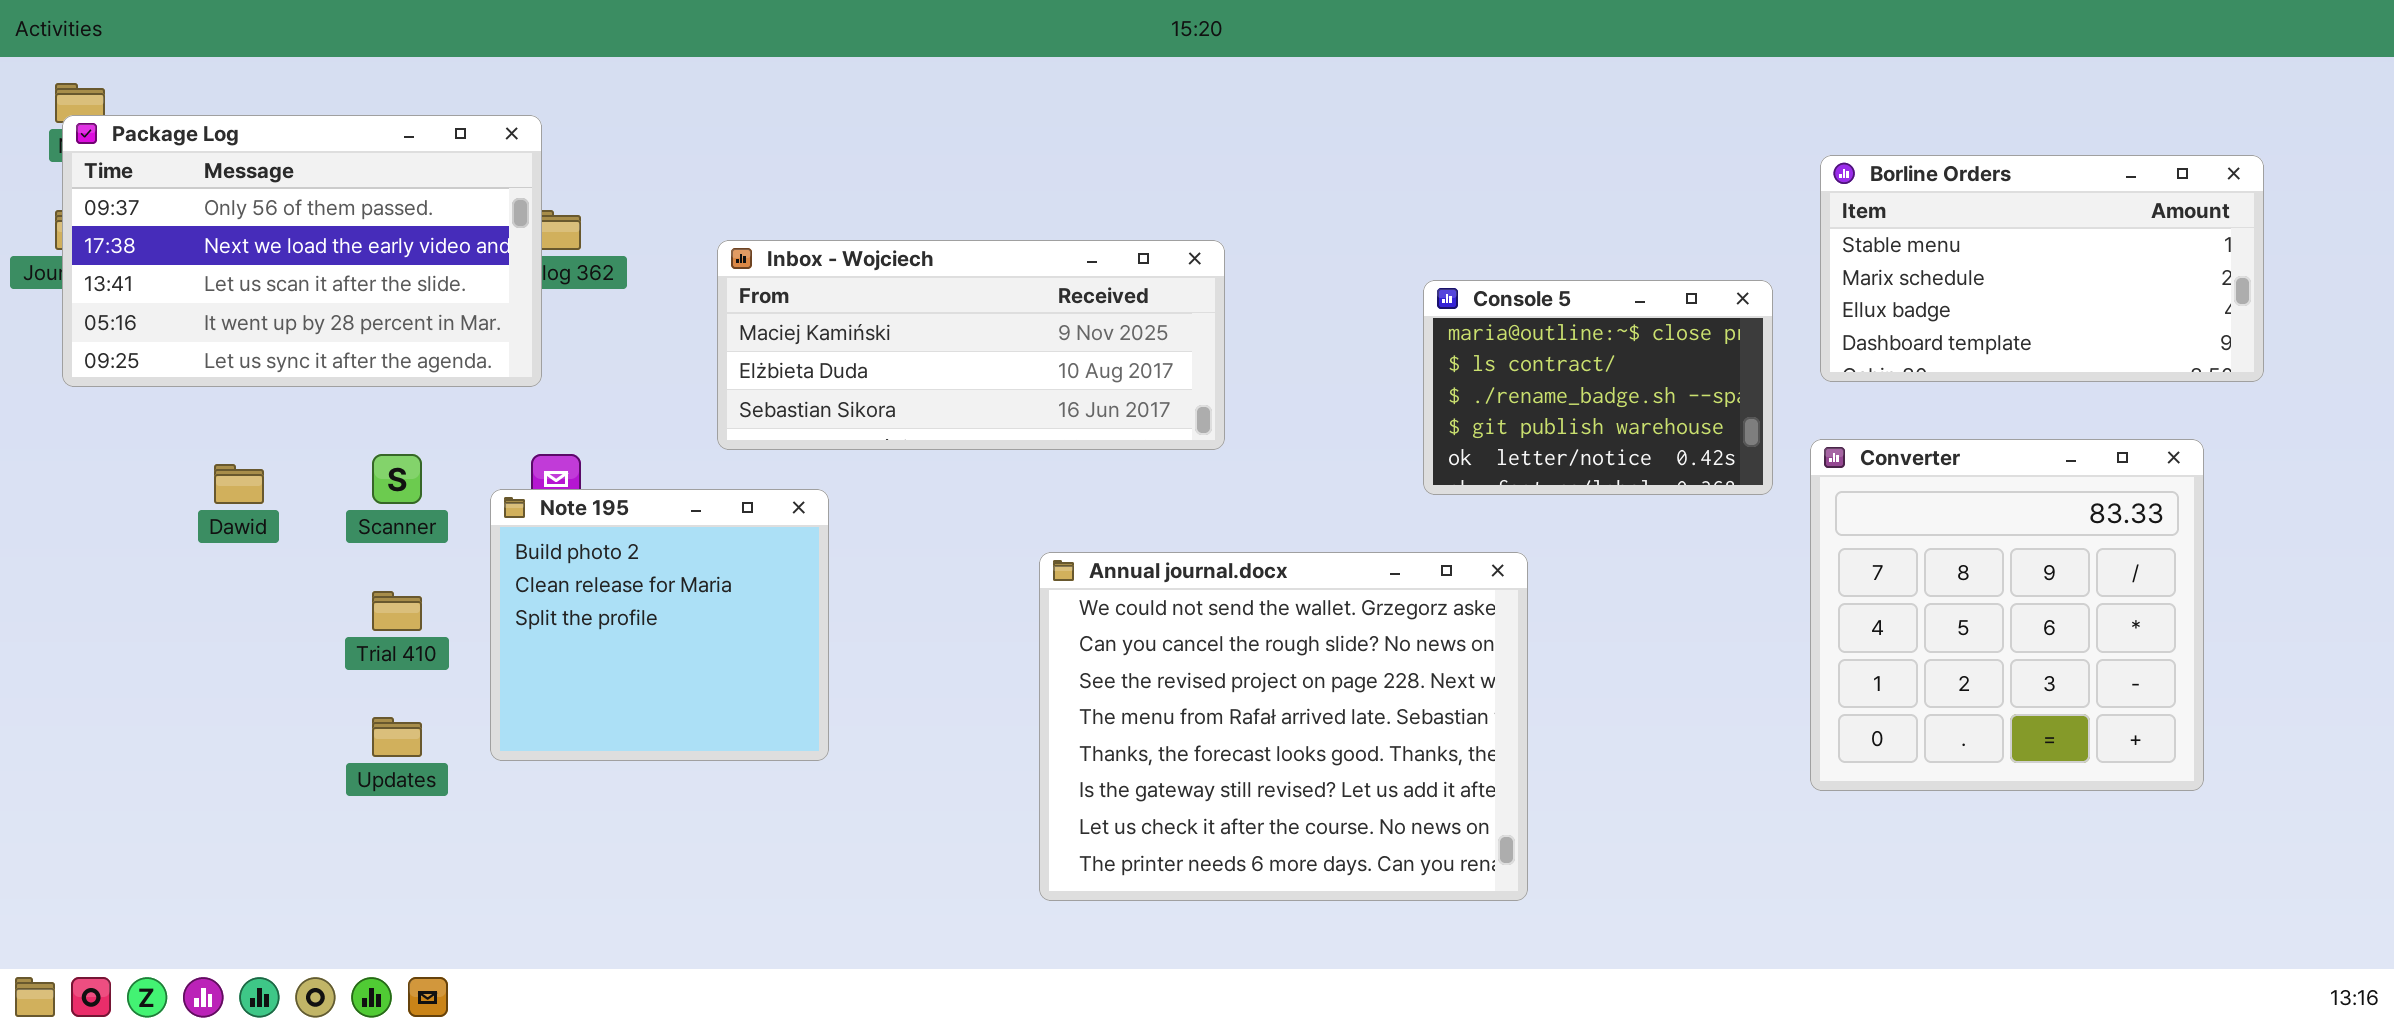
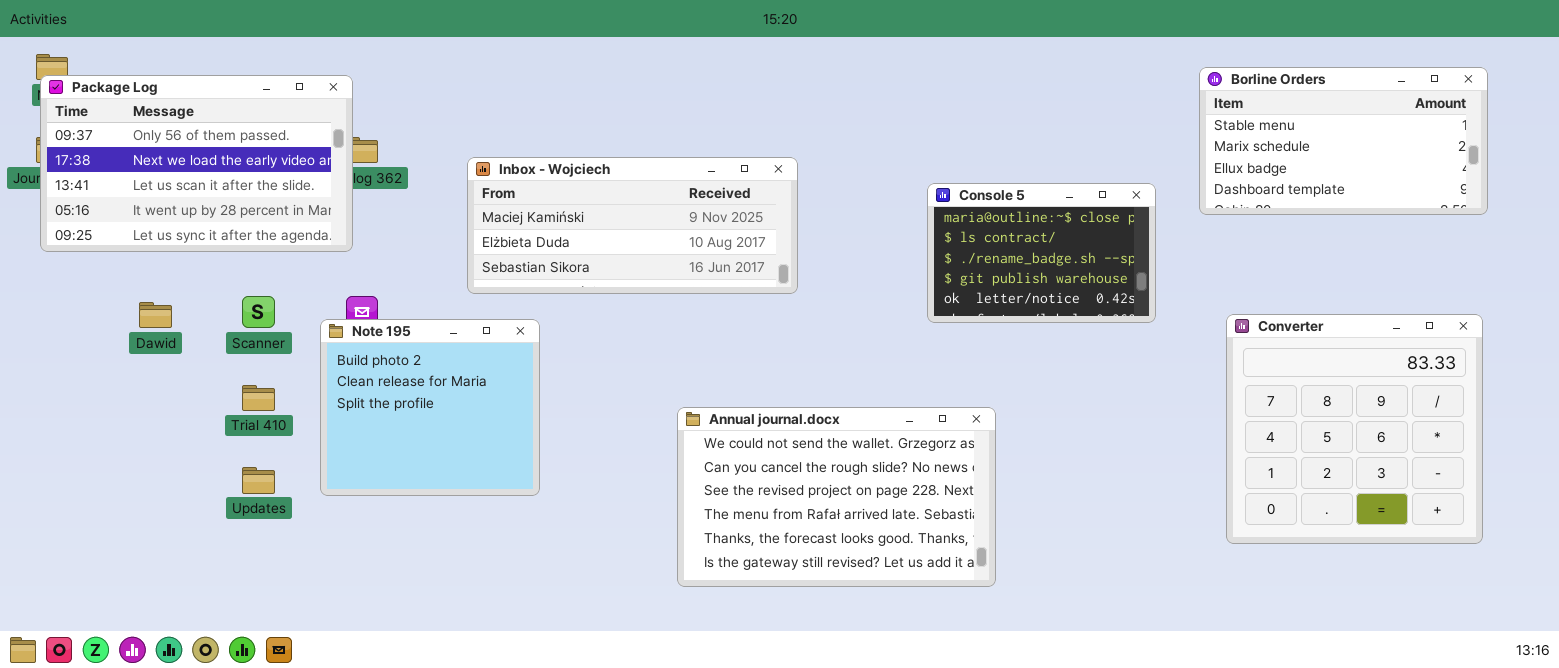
Borline Orders: [1820,155,2264,382] -> [1199,67,1488,215], moved
Converter: [1810,439,2204,791] -> [1226,314,1483,544], moved
Annual journal.docx: [1039,552,1528,901] -> [677,407,996,587], resized

